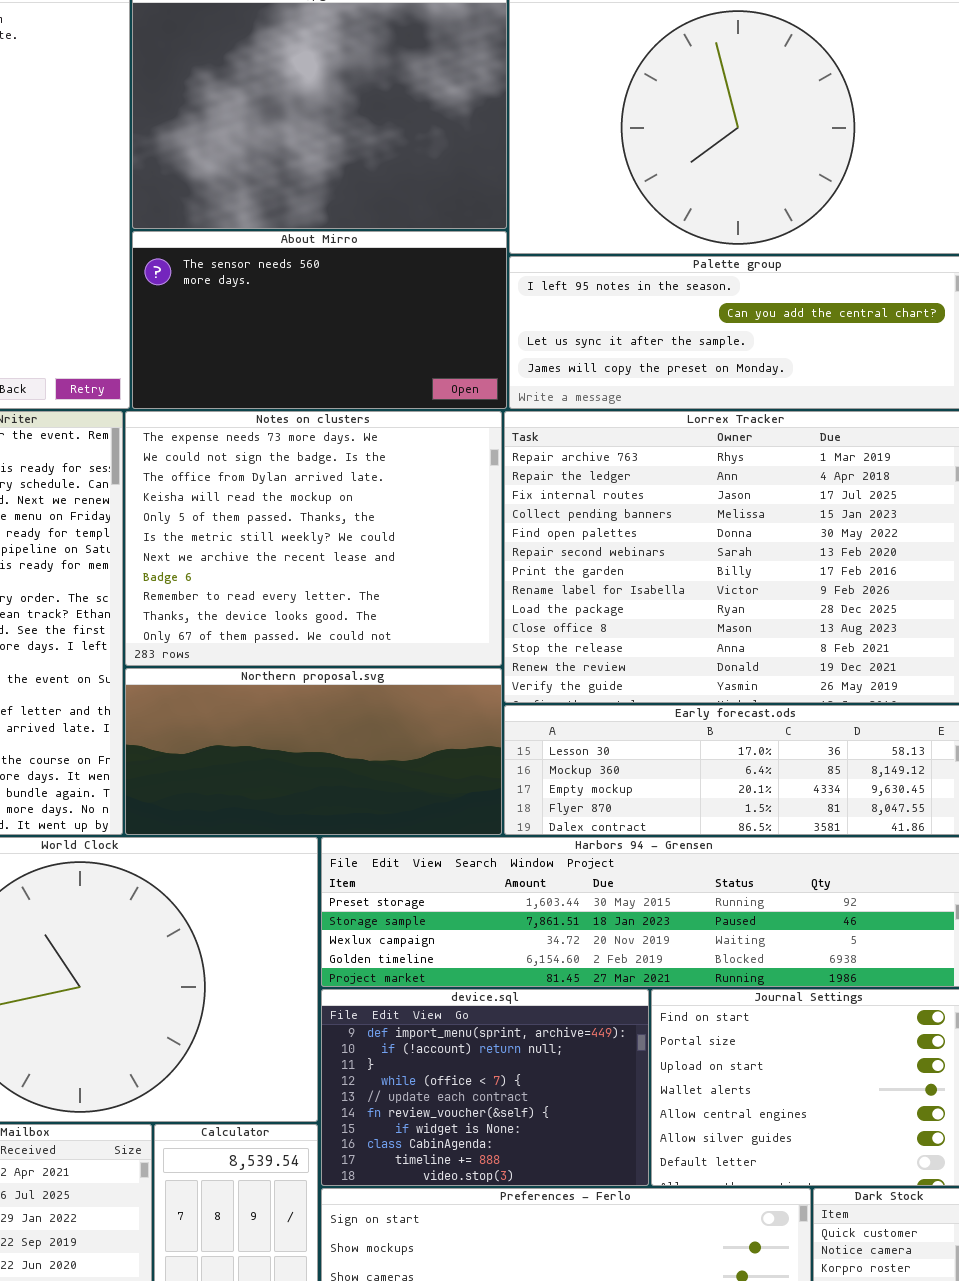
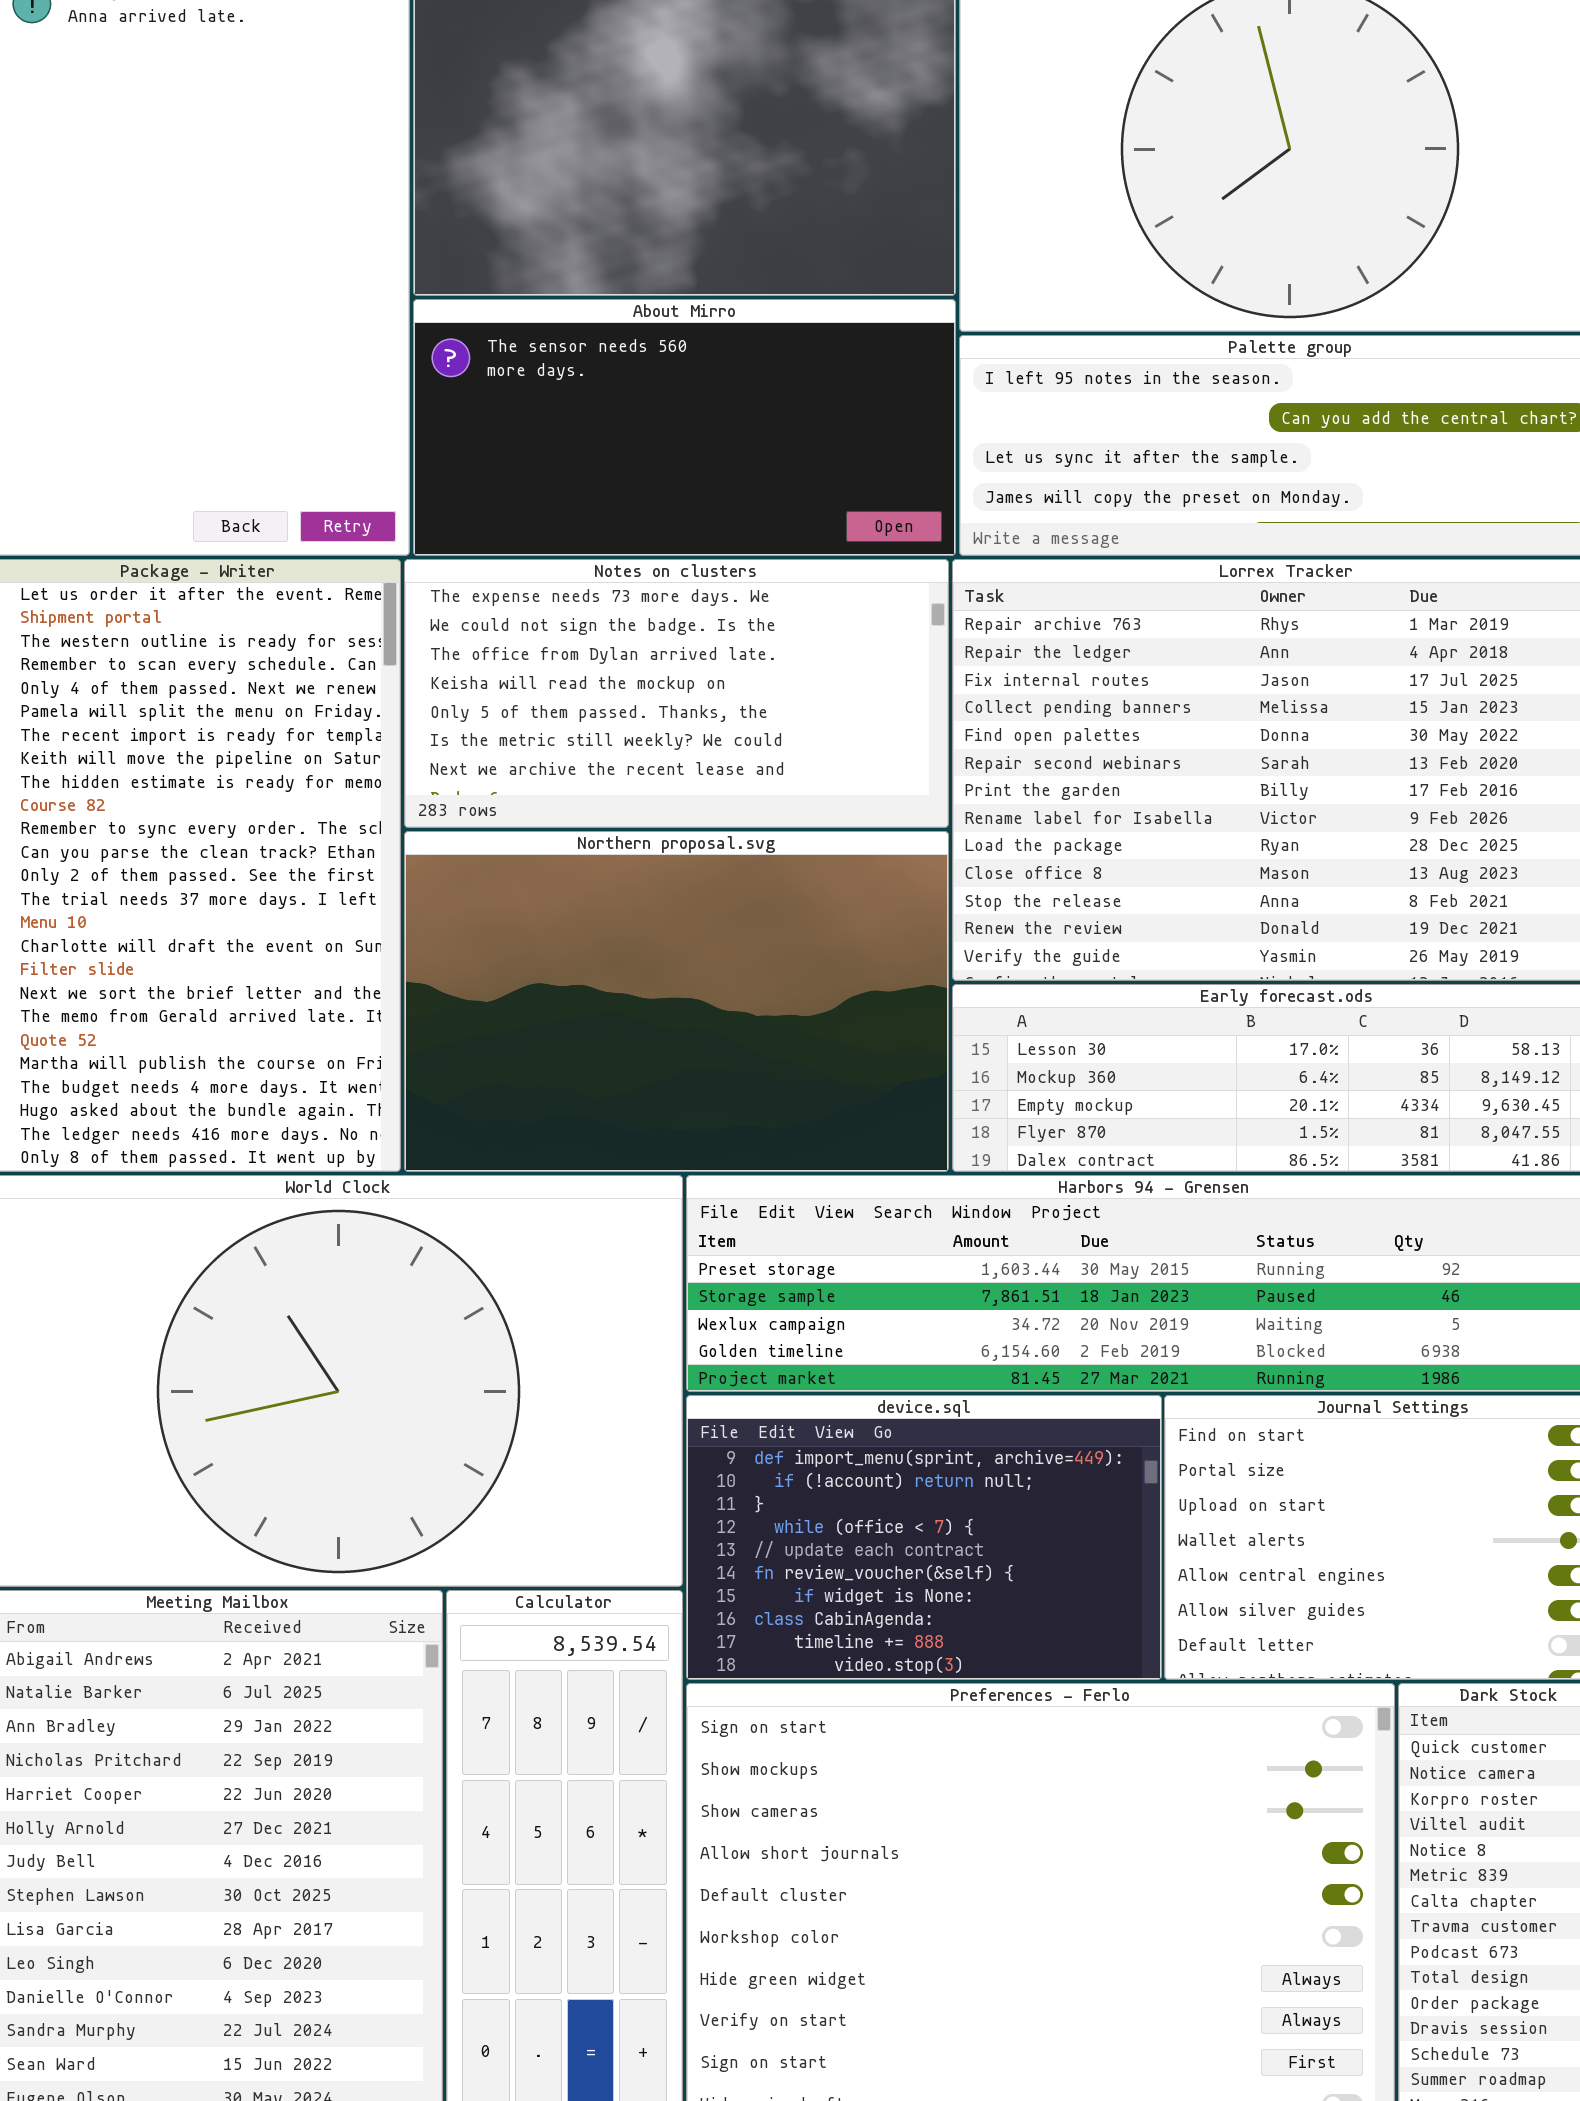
Notes on clusters: [125,411,502,666] -> [404,559,949,828], resized
Northern proposal.svg: [125,668,502,835] -> [404,831,949,1172], resized

